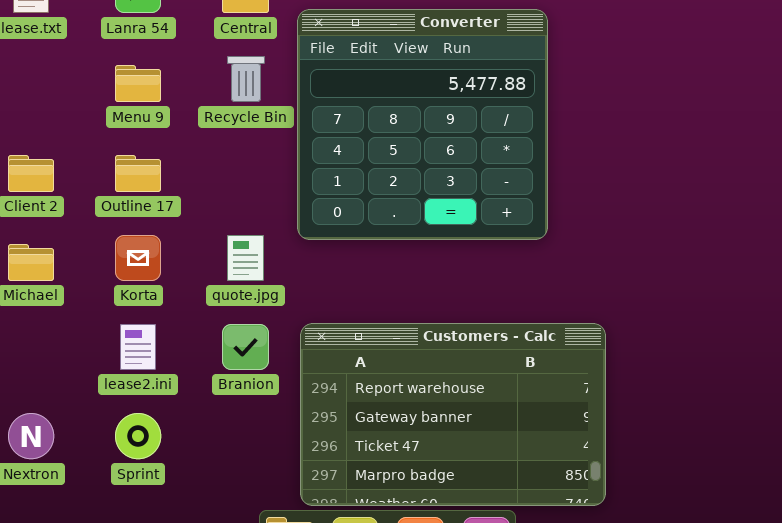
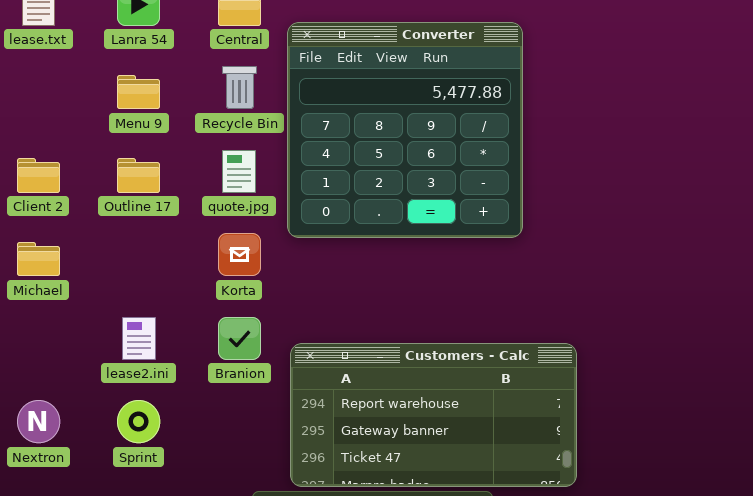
Korta: [115,235,161,281] -> [218,233,261,276], moved
quote.jpg: [227,235,264,281] -> [222,150,256,193], moved
Customers - Calc: [300,323,606,506] -> [290,343,577,487], resized

